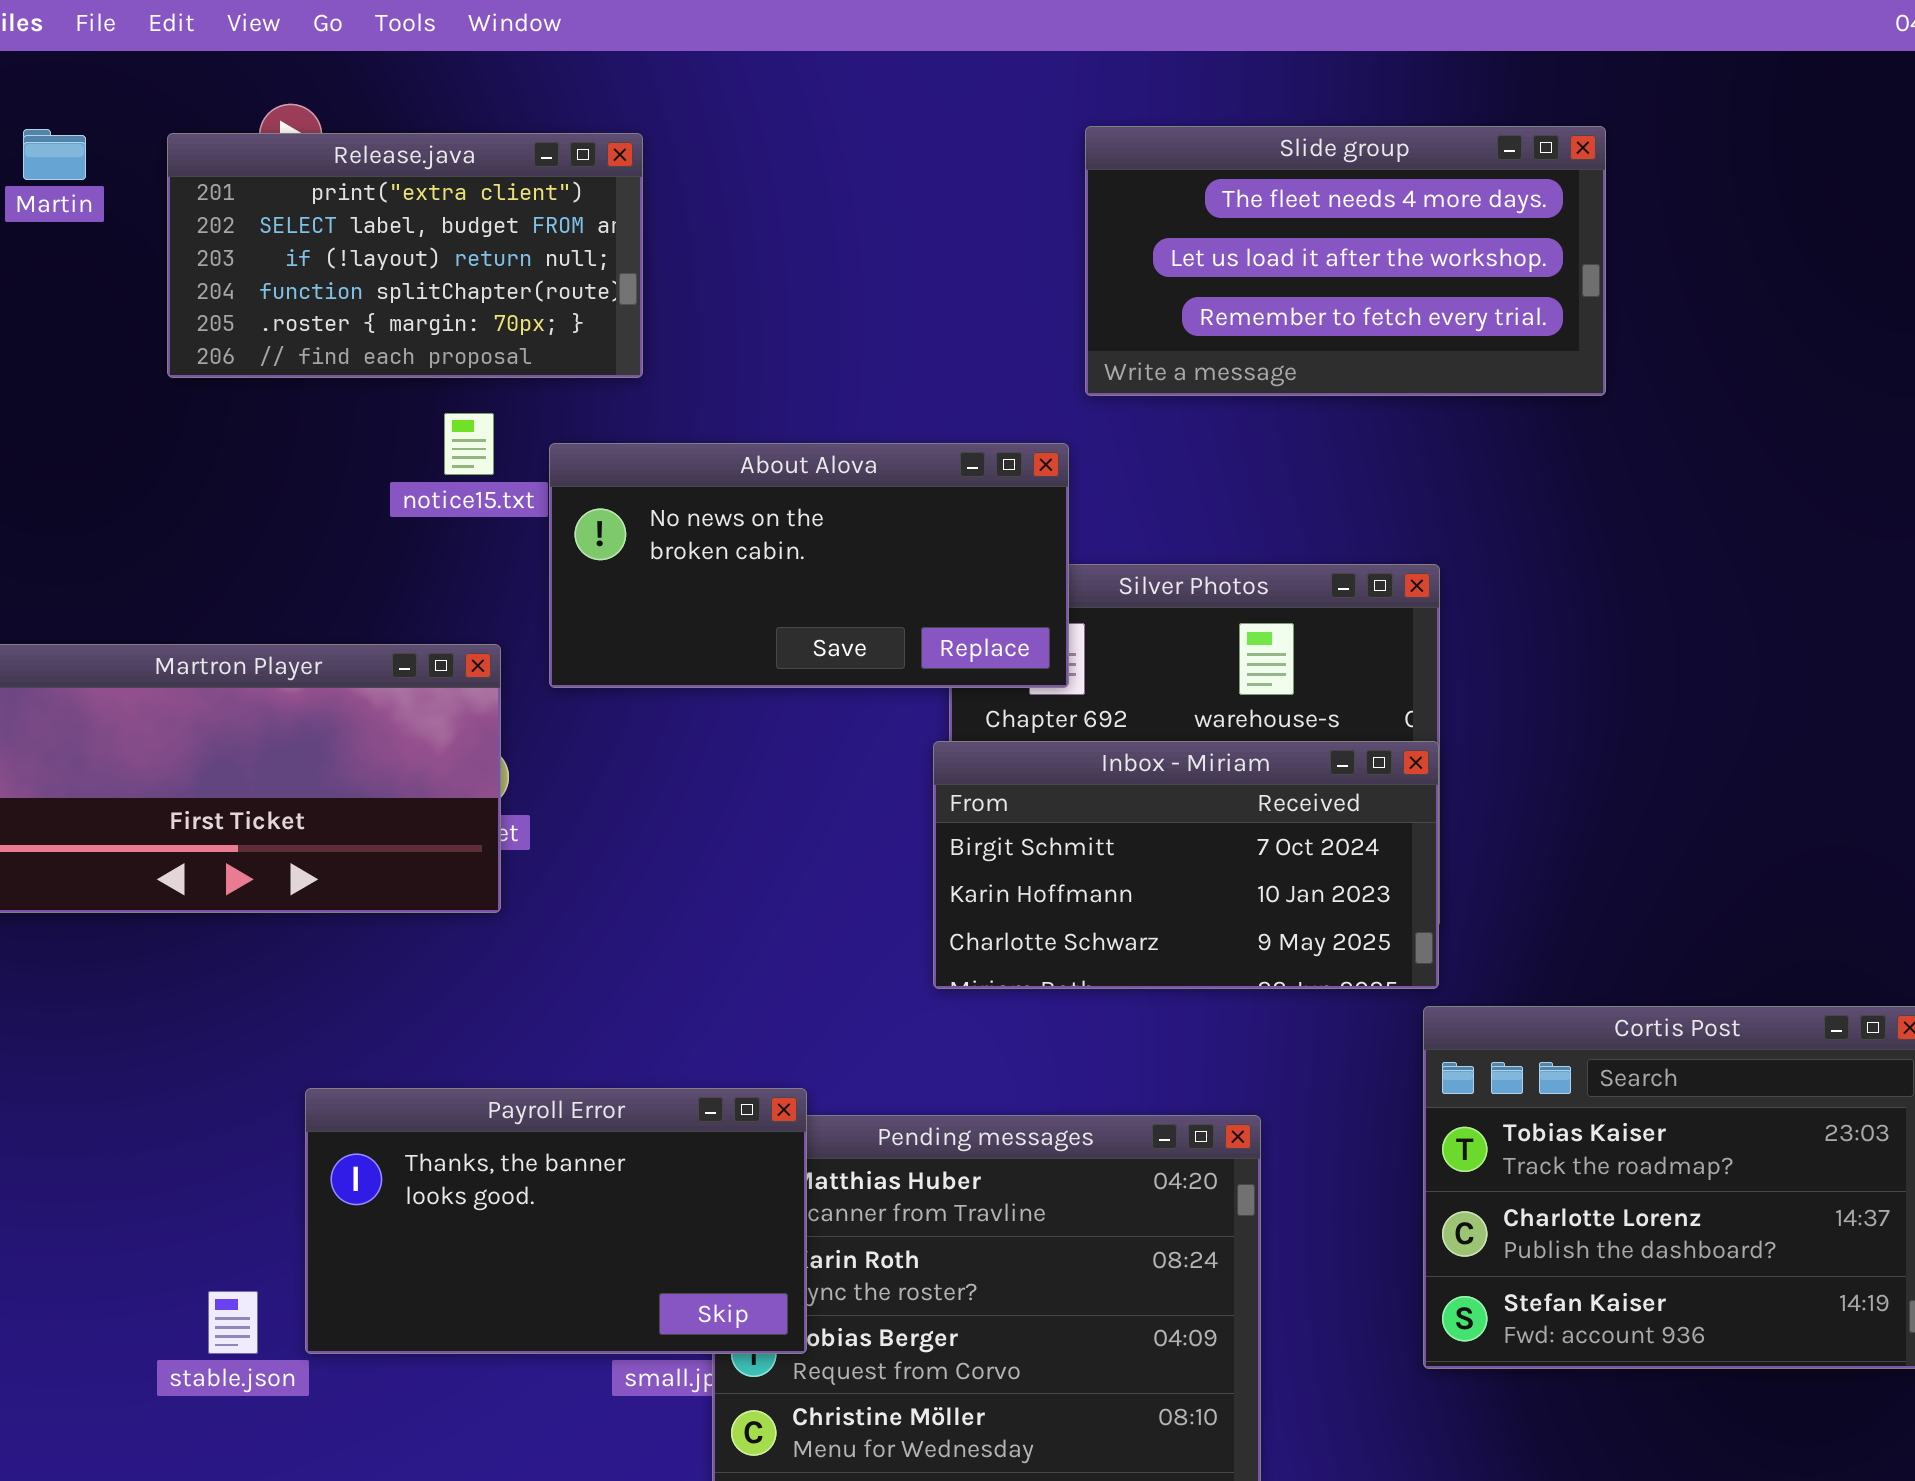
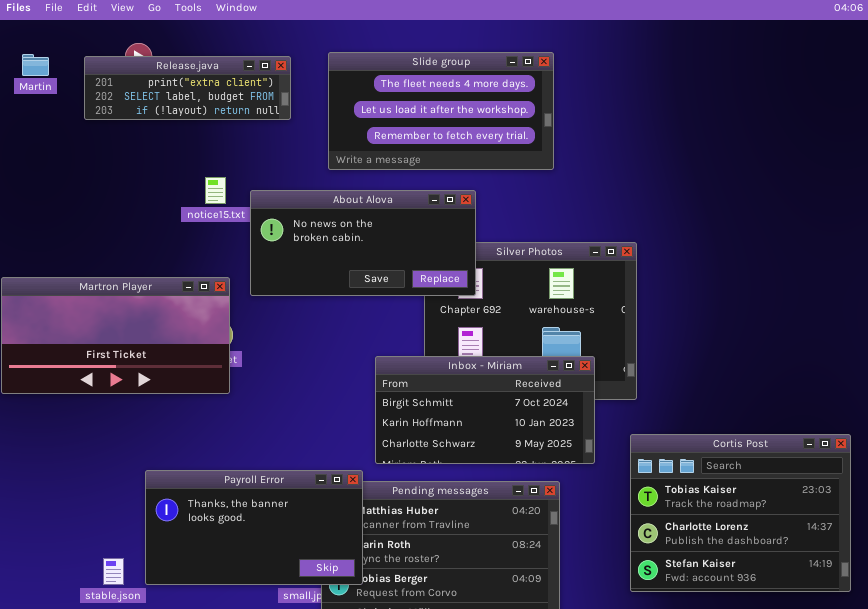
Slide group: [1085,126,1606,396] -> [328,52,554,170], moved
Release.java: [167,133,643,378] -> [84,56,291,120], resized
Inbox - Miriam: [933,741,1439,989] -> [375,356,595,464], moved

